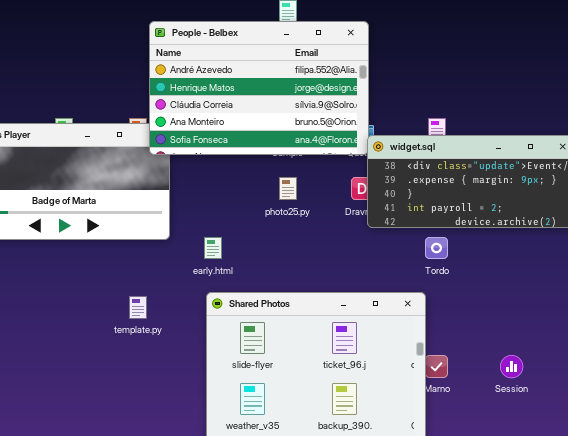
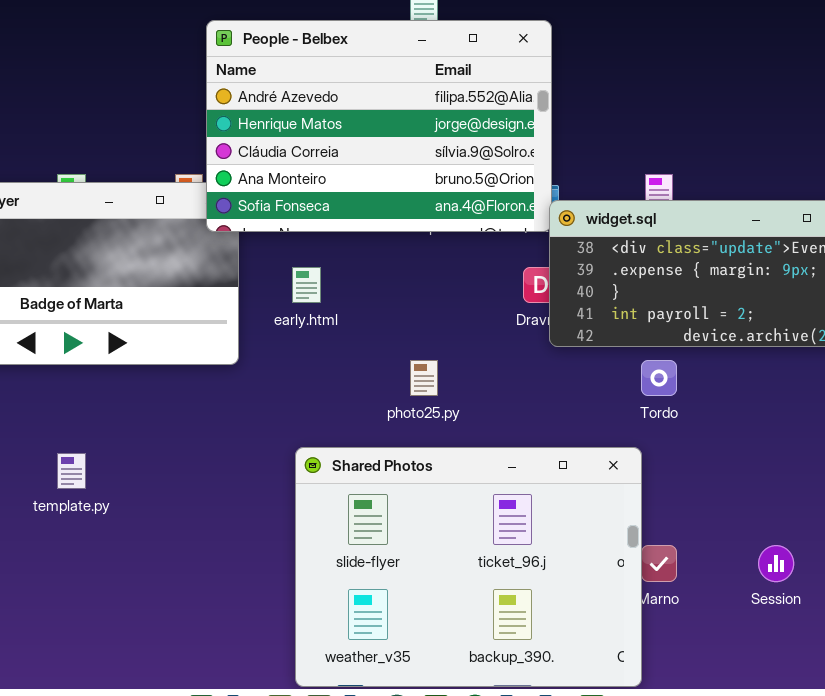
photo25.py: [279,177,297,200] -> [410,360,438,396], moved
early.html: [204,237,222,259] -> [292,267,321,303], moved
template.py: [129,296,147,319] -> [57,453,86,489], moved

